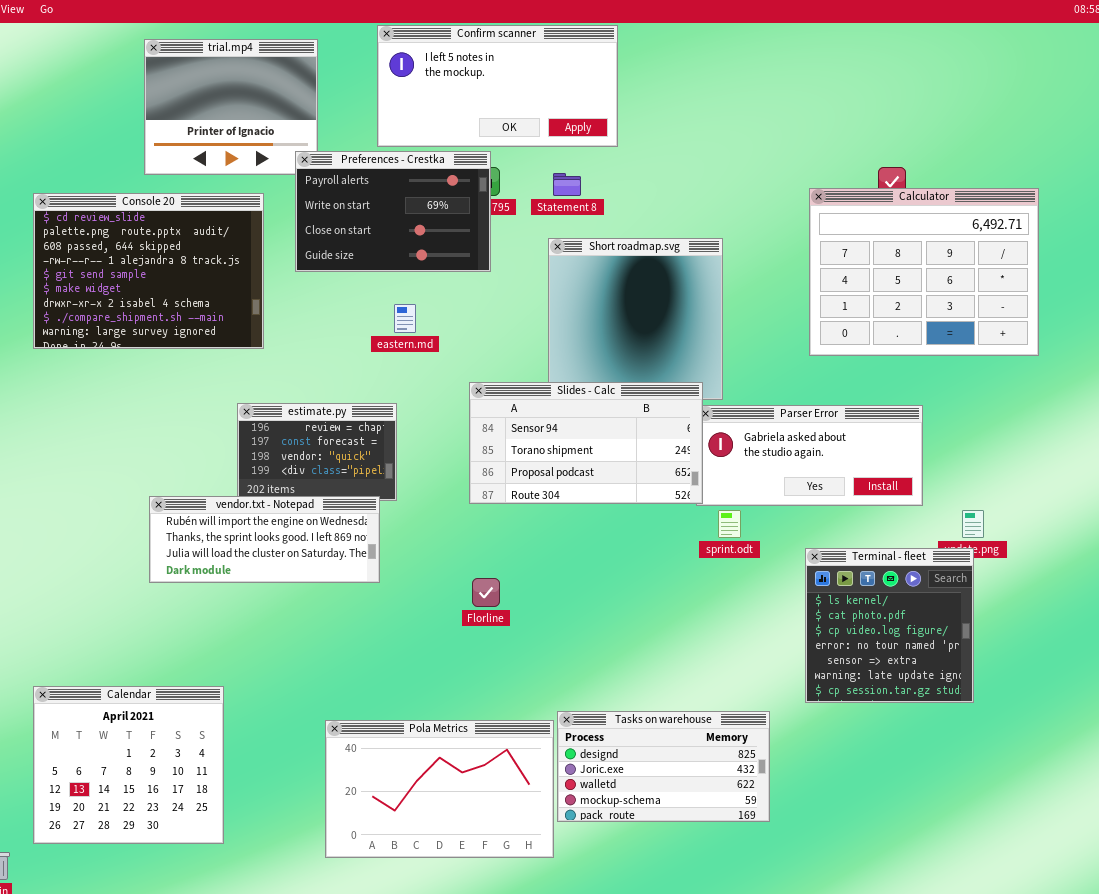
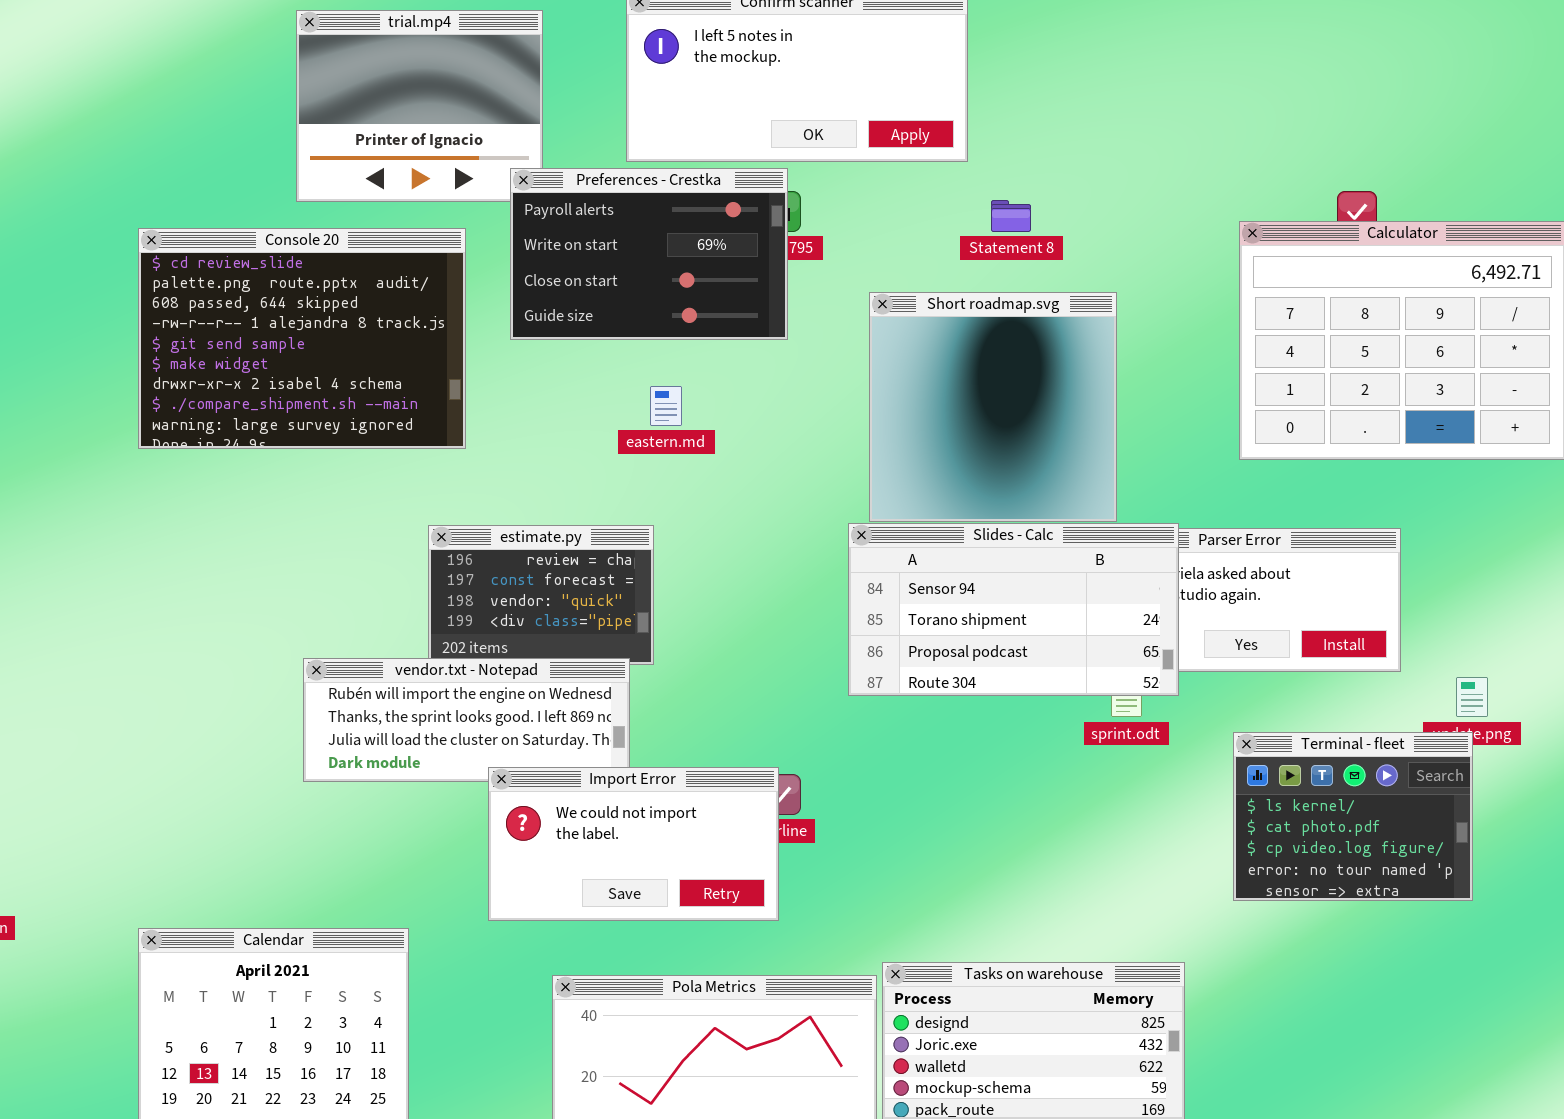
Statement 8: [553,173,581,196] -> [991,200,1031,232], moved
Slides - Calc: [469,382,703,504] -> [848,523,1179,696], moved
Terminal - fleet: [805,548,974,703] -> [1233,732,1473,901], resized
Import Error: none -> [488,767,779,921], opened

